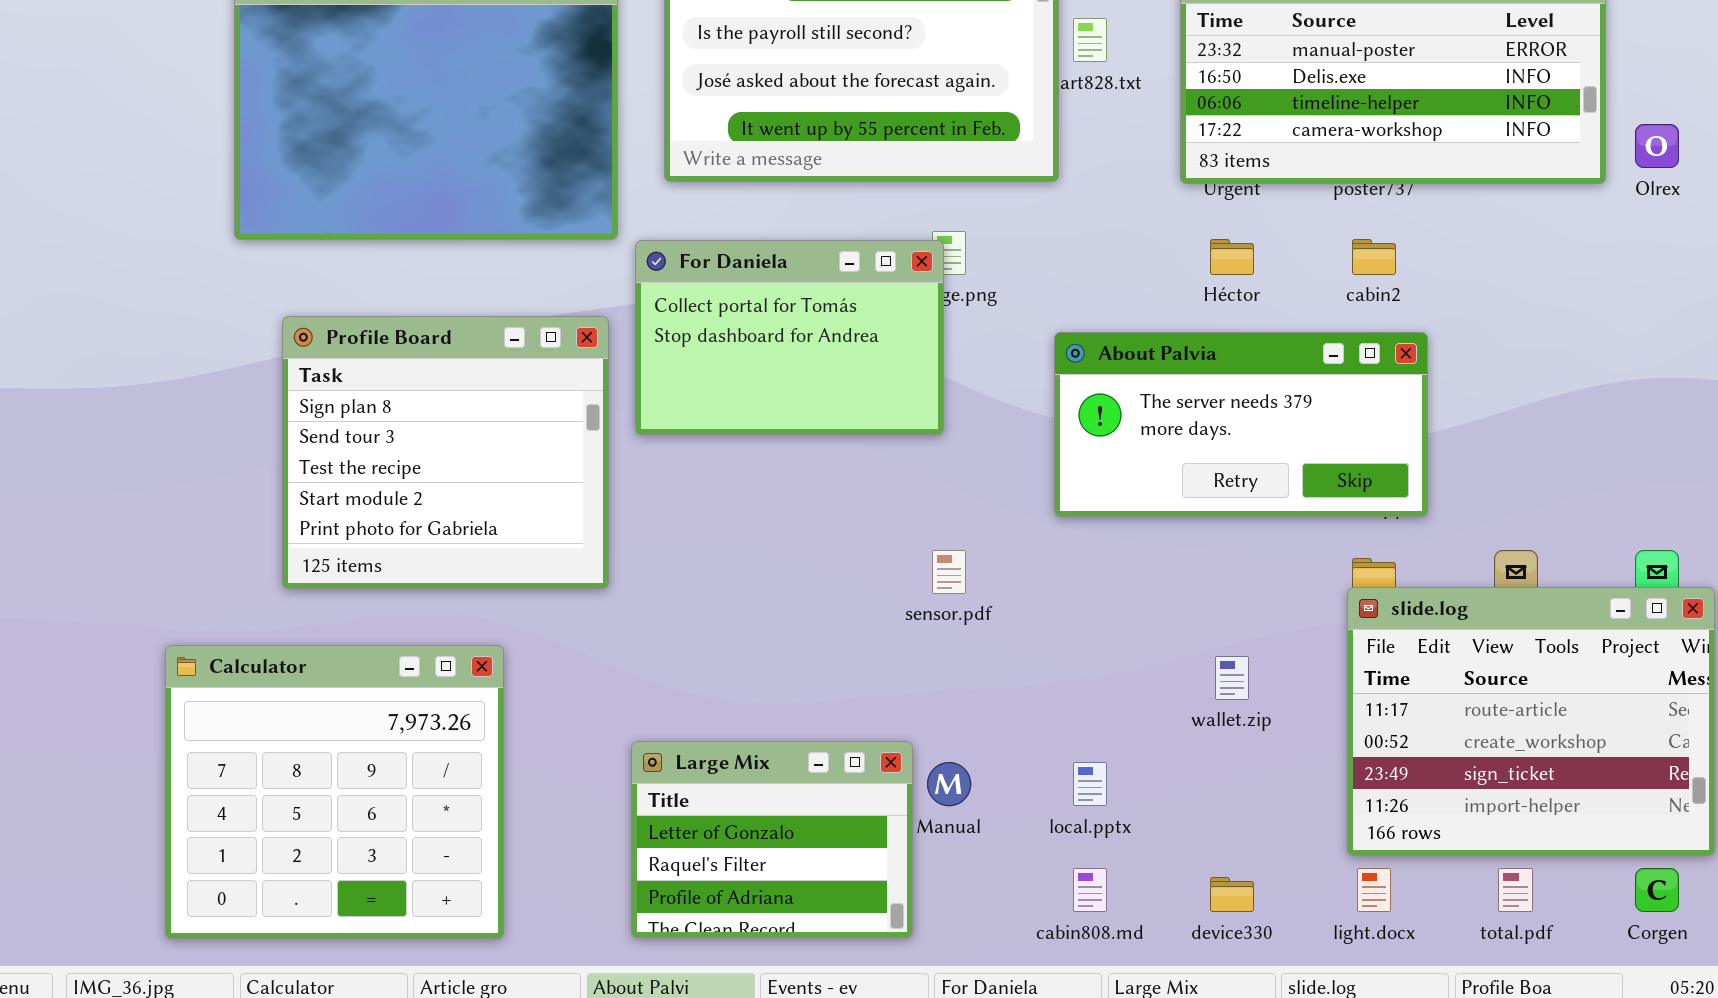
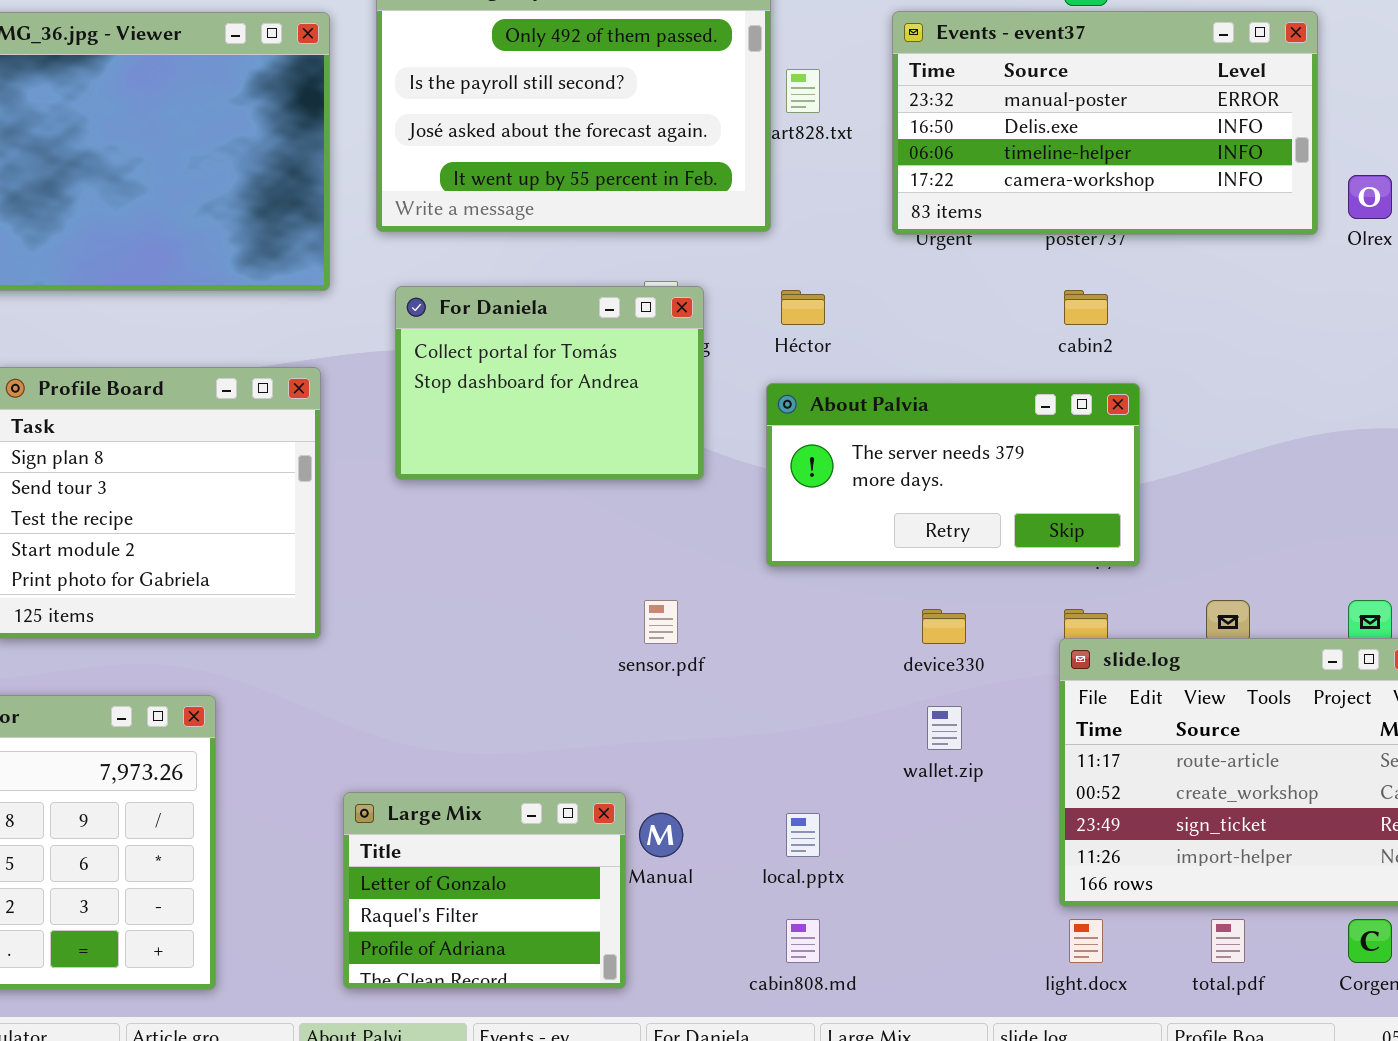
Héctor: [1210,239,1254,275] -> [781,290,825,325], moved
For Daniela: [635,240,944,435] -> [395,286,704,480], moved
device330: [1210,877,1254,912] -> [922,609,966,644], moved

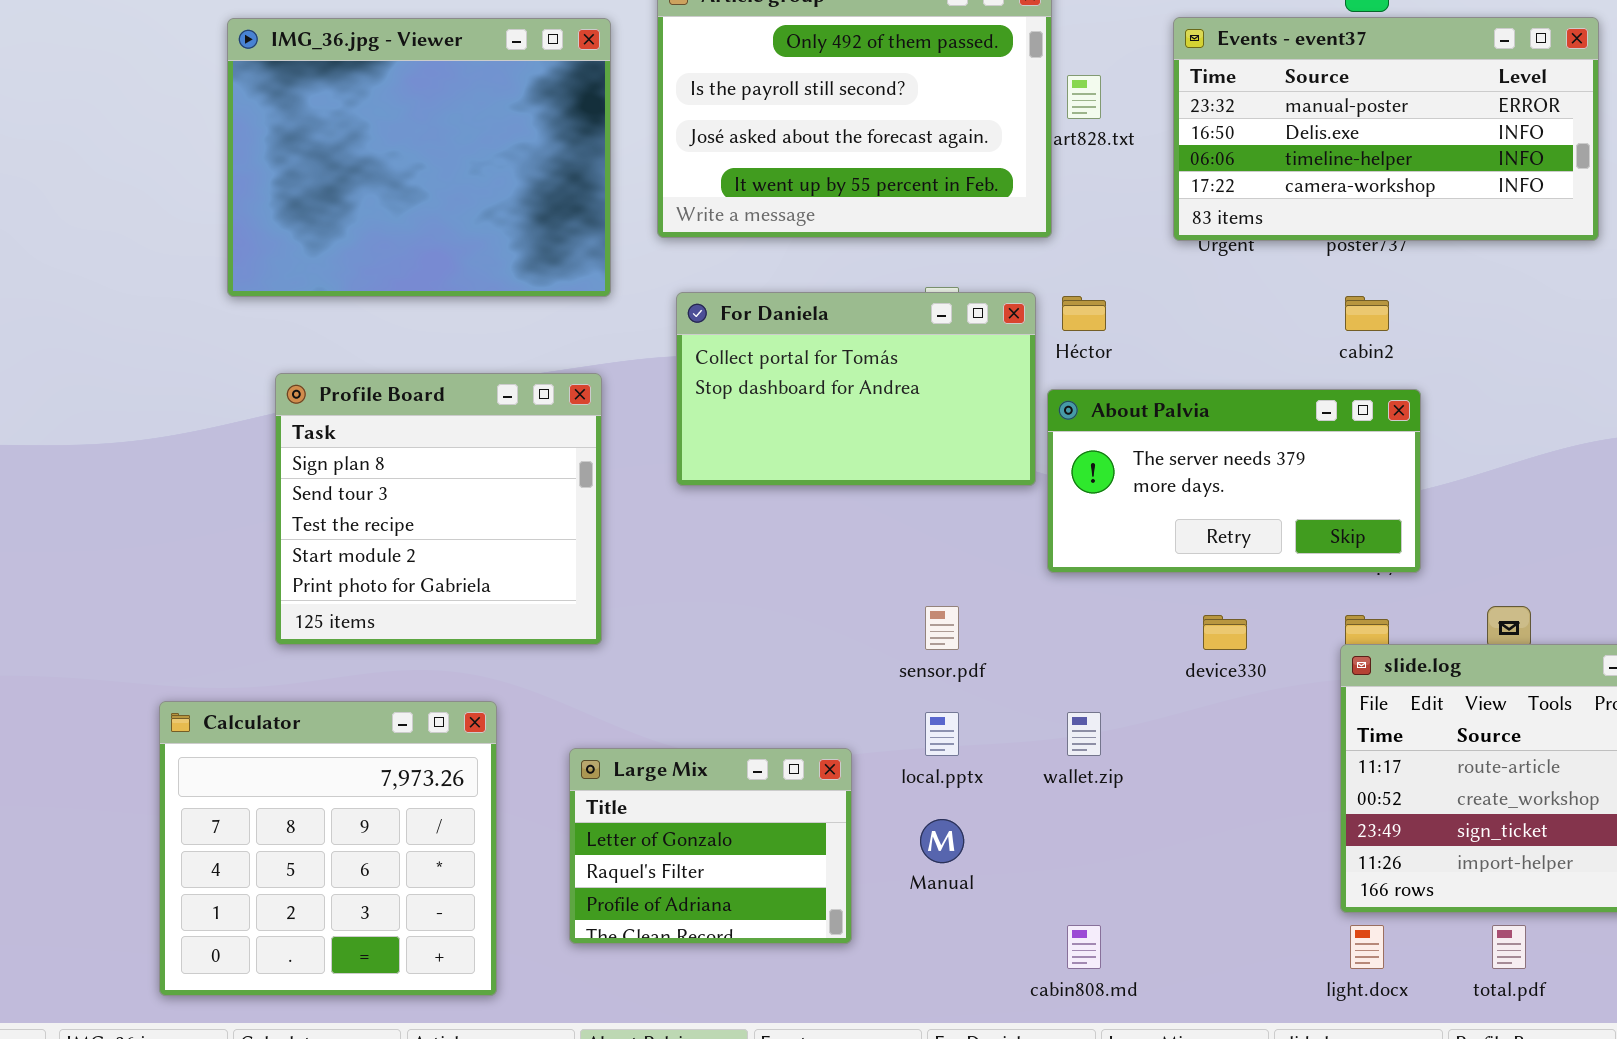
For Daniela: [395,286,704,480] -> [676,292,1036,486], resized
wallet.zip: [927,706,962,750] -> [1067,712,1101,756], moved
Large Mix: [343,792,626,989] -> [569,748,852,944], moved
local.pptx: [786,813,820,857] -> [925,712,959,756], moved

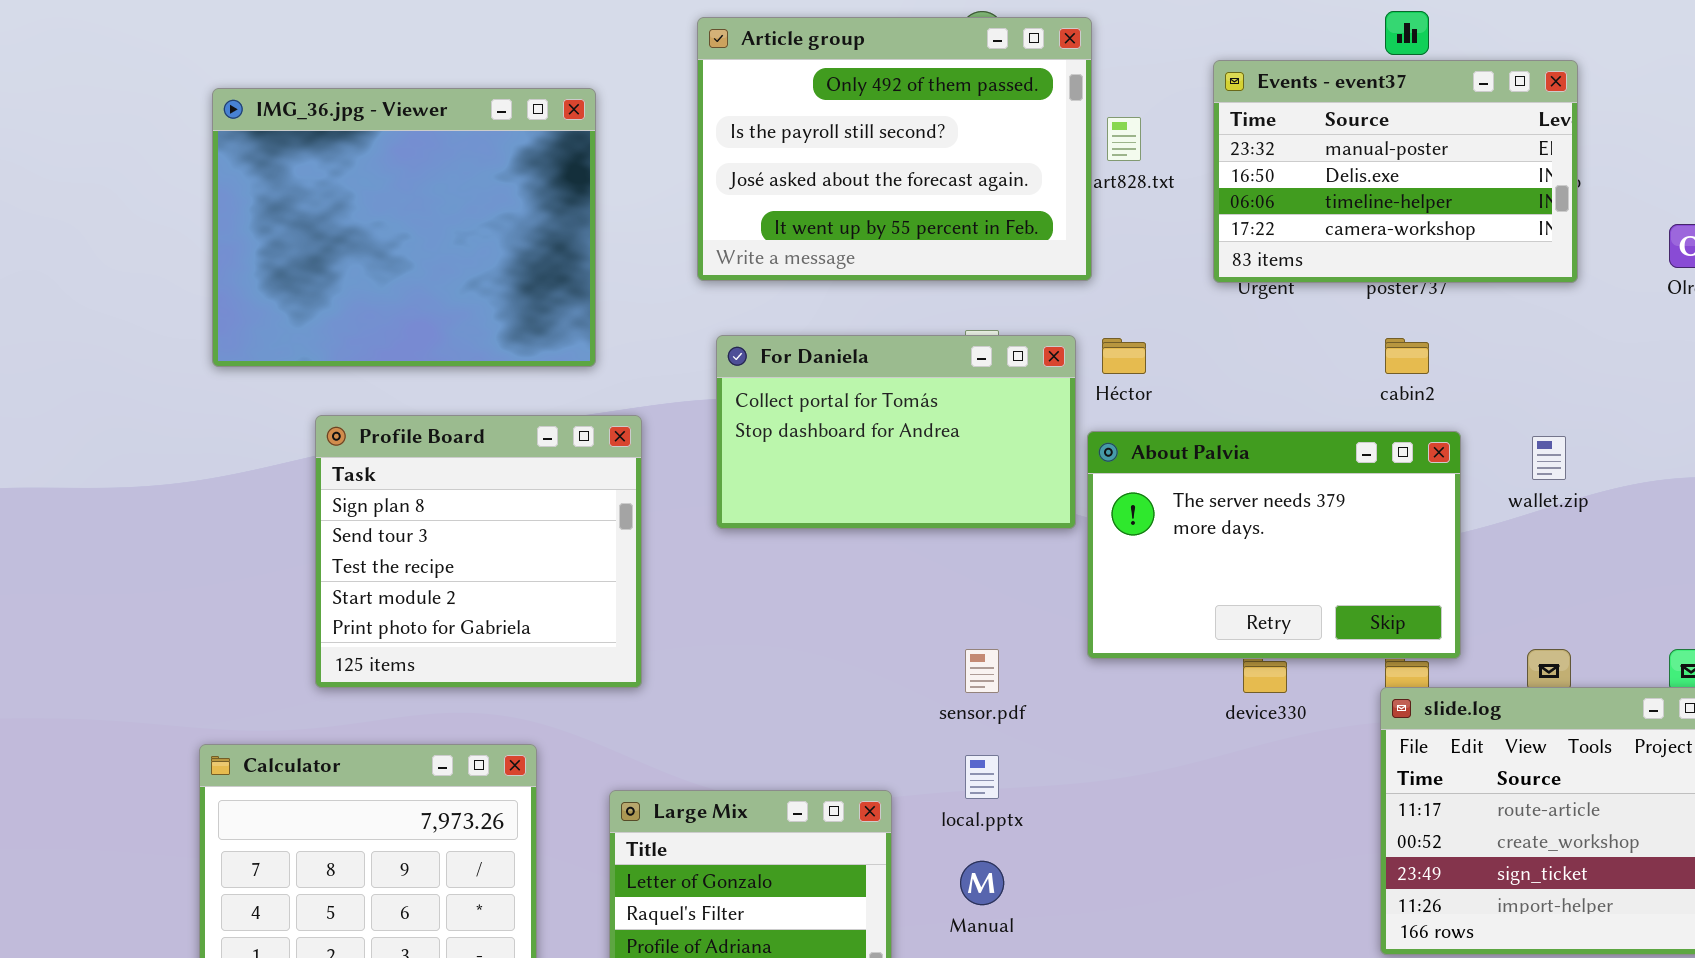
Events - event37: [1173,17,1599,241] -> [1213,60,1578,283], resized
IMG_36.jpg - Viewer: [227,18,611,297] -> [212,88,596,367], moved
About Palvia: [1047,389,1421,573] -> [1087,431,1461,659], resized
wallet.zip: [1067,712,1101,756] -> [1532,436,1566,480], moved

